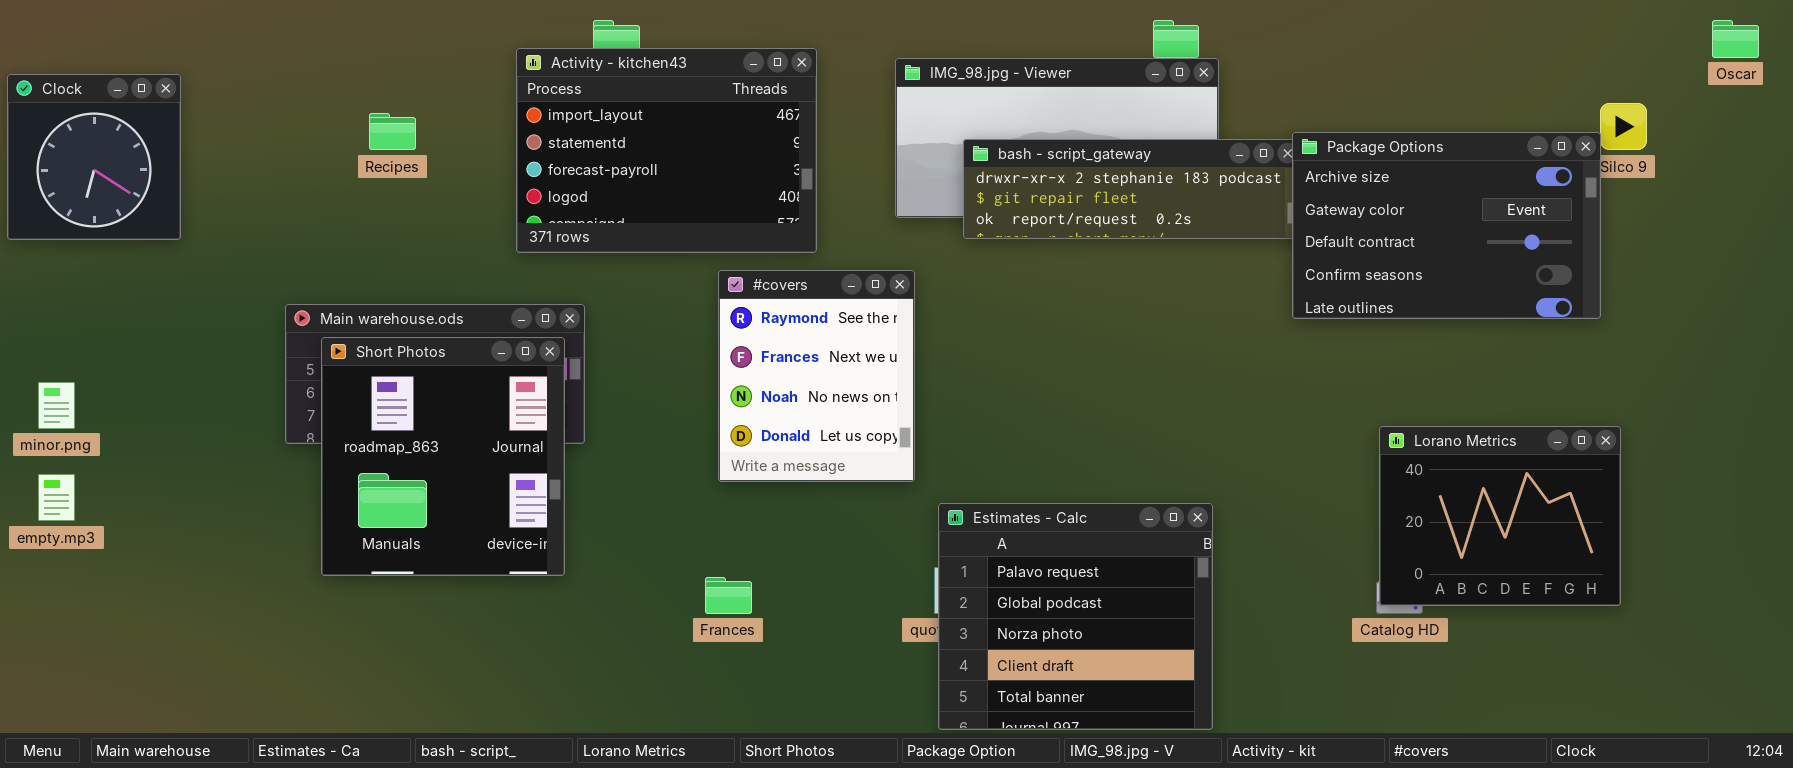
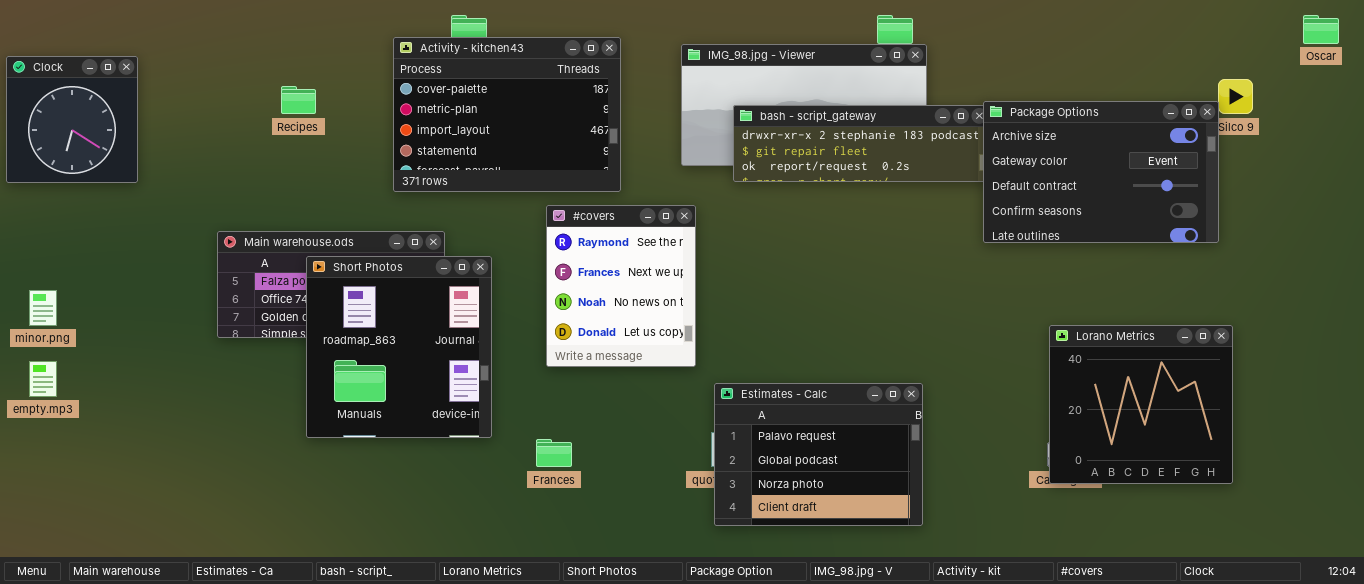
Activity - kitchen43: [516,48,817,253] -> [393,37,621,192], scrolled up 2 rows
Short Photos: [321,337,565,576] -> [306,256,492,438], moved
Lorano Metrics: [1379,426,1621,606] -> [1049,325,1233,484], resized
Estimates - Calc: [938,503,1213,730] -> [714,383,923,526], resized

